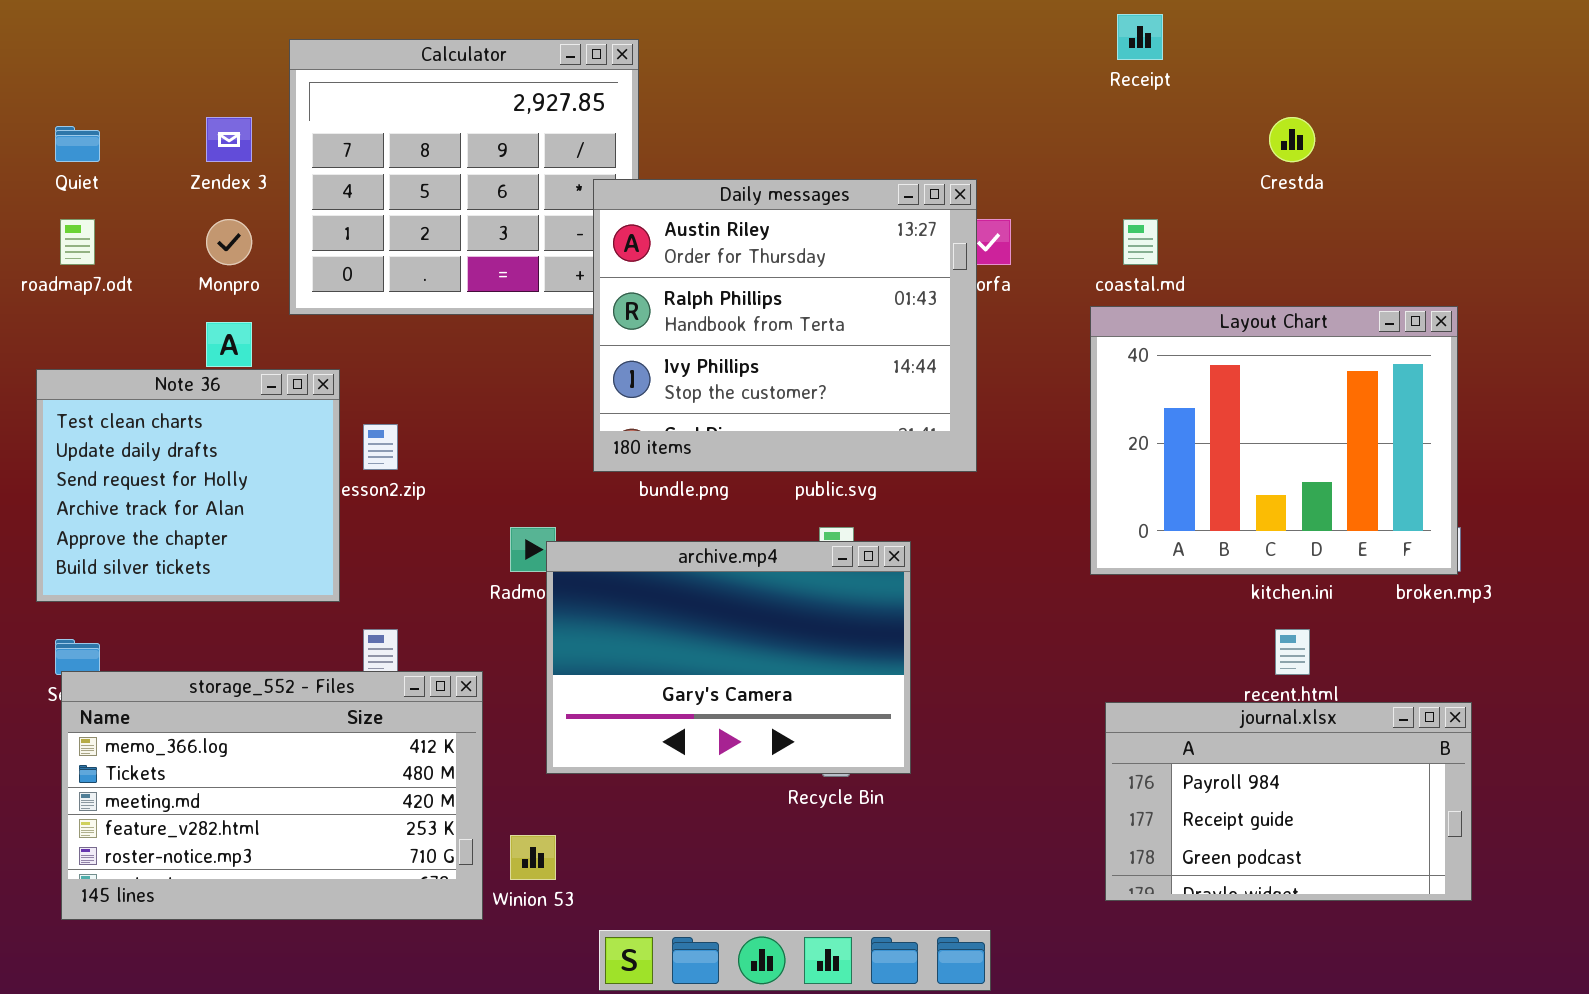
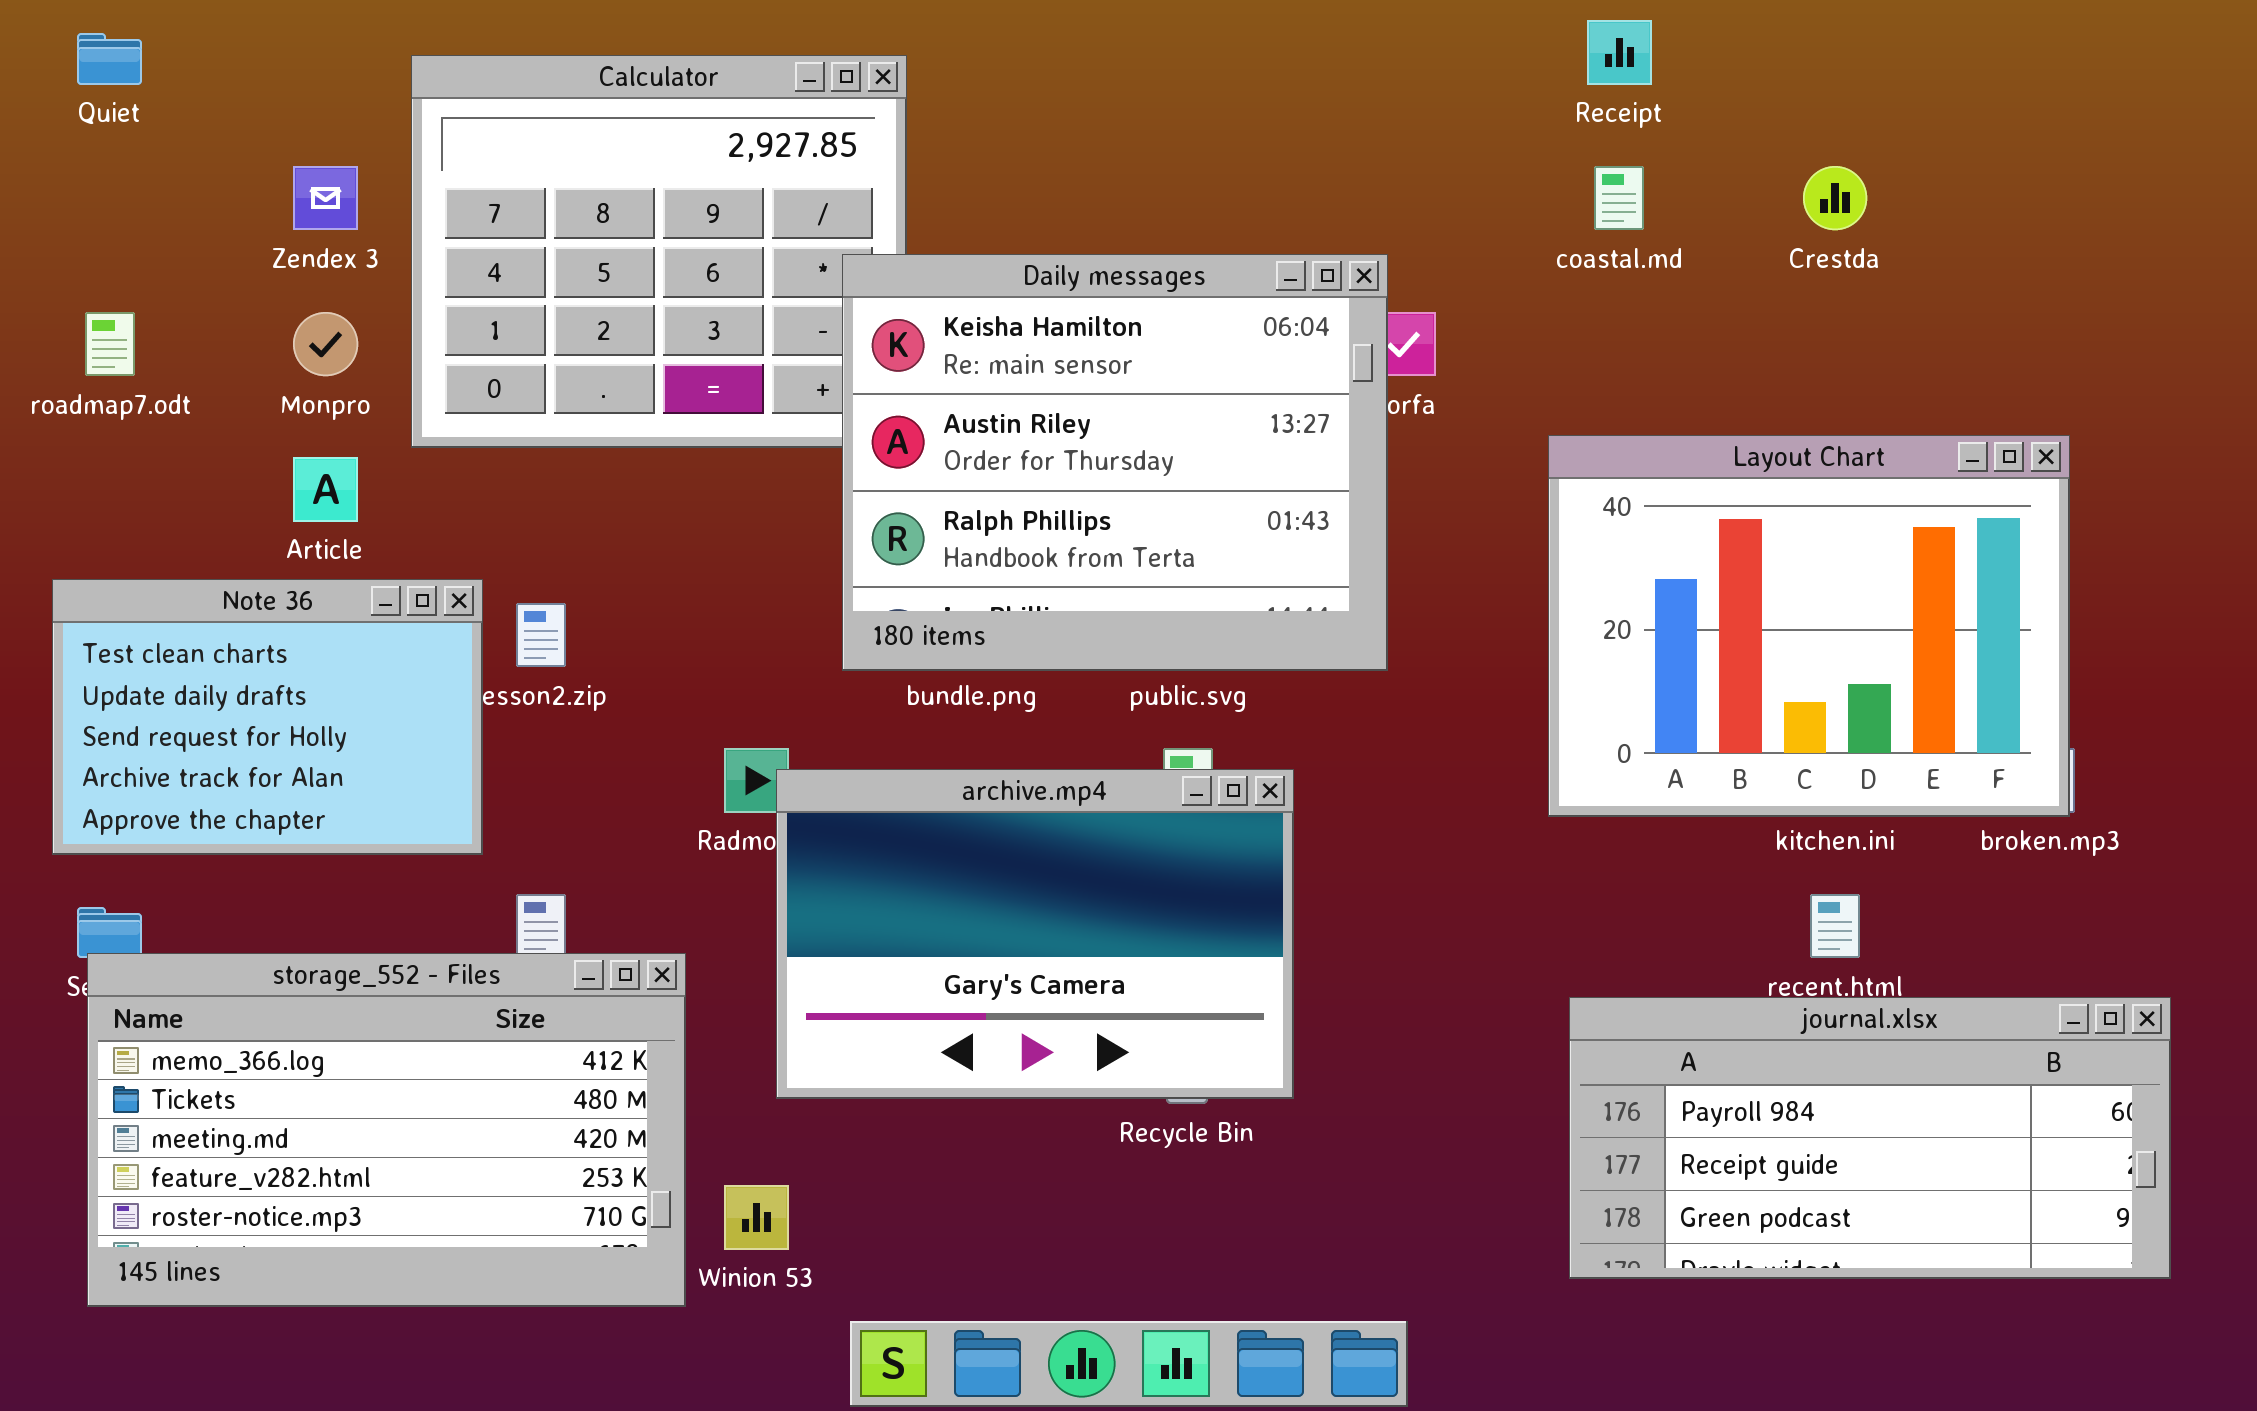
Quiet: [55,126,100,162] -> [77,33,142,85], moved
Daily messages: [593,179,977,472] -> [842,254,1388,671], scrolled up 1 row
coastal.md: [1123,219,1158,265] -> [1594,166,1644,230], moved
Note 36: [36,369,340,602] -> [52,579,483,855], resized
journal.xlsx: [1105,702,1472,901] -> [1569,997,2171,1279], resized

